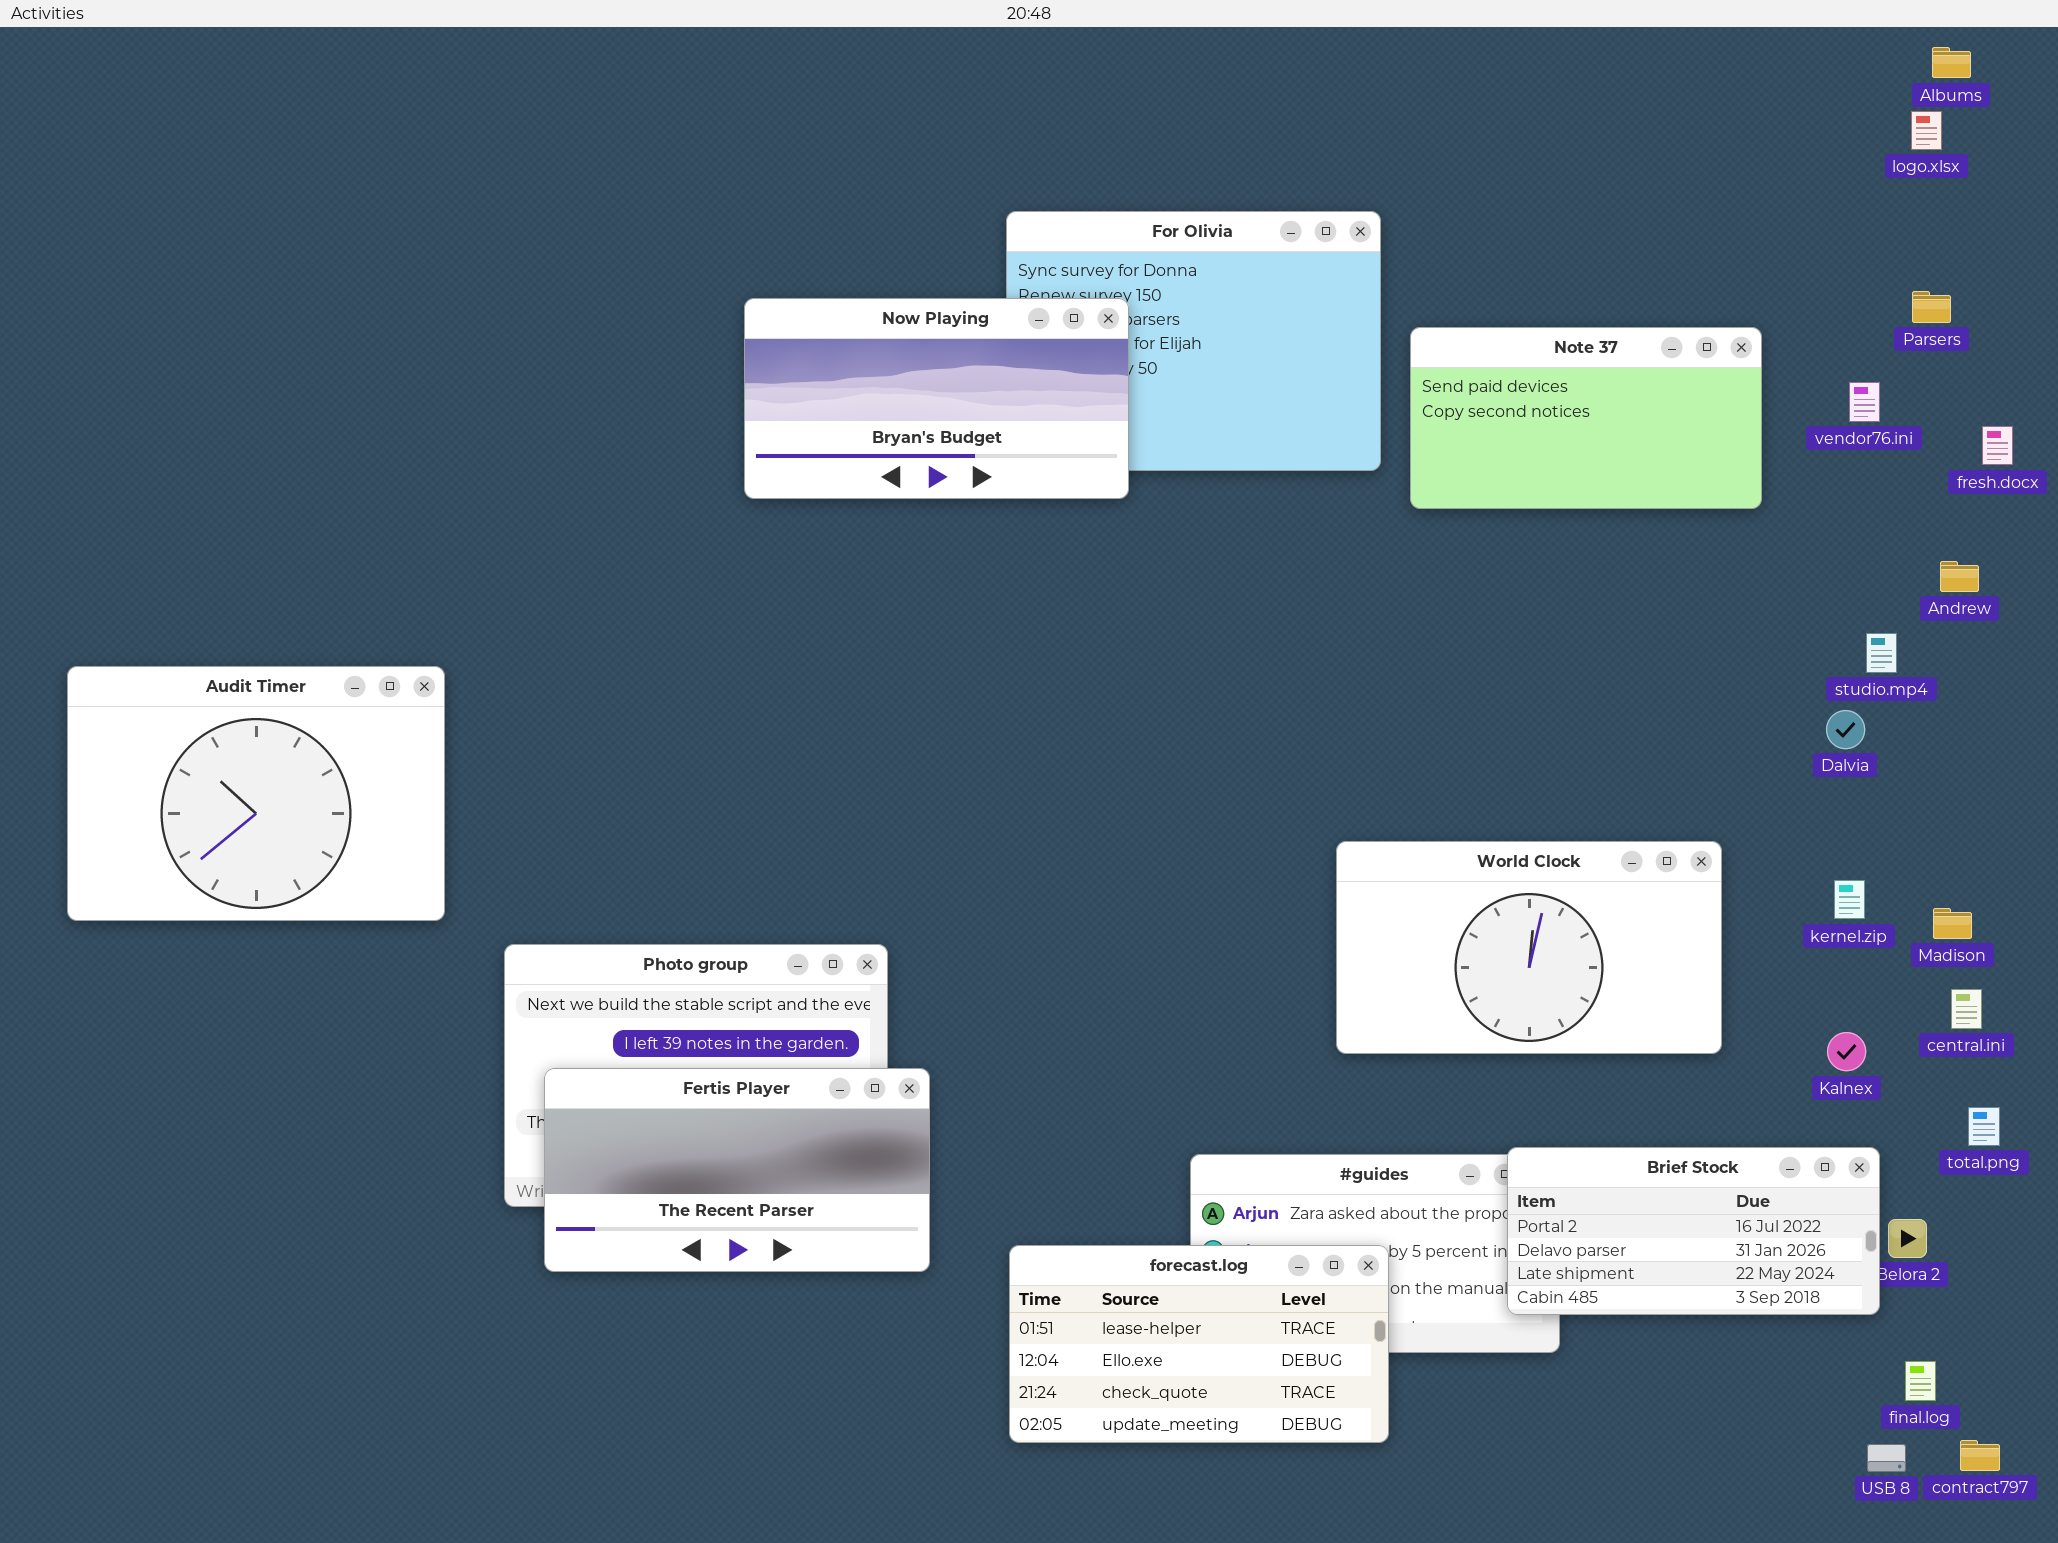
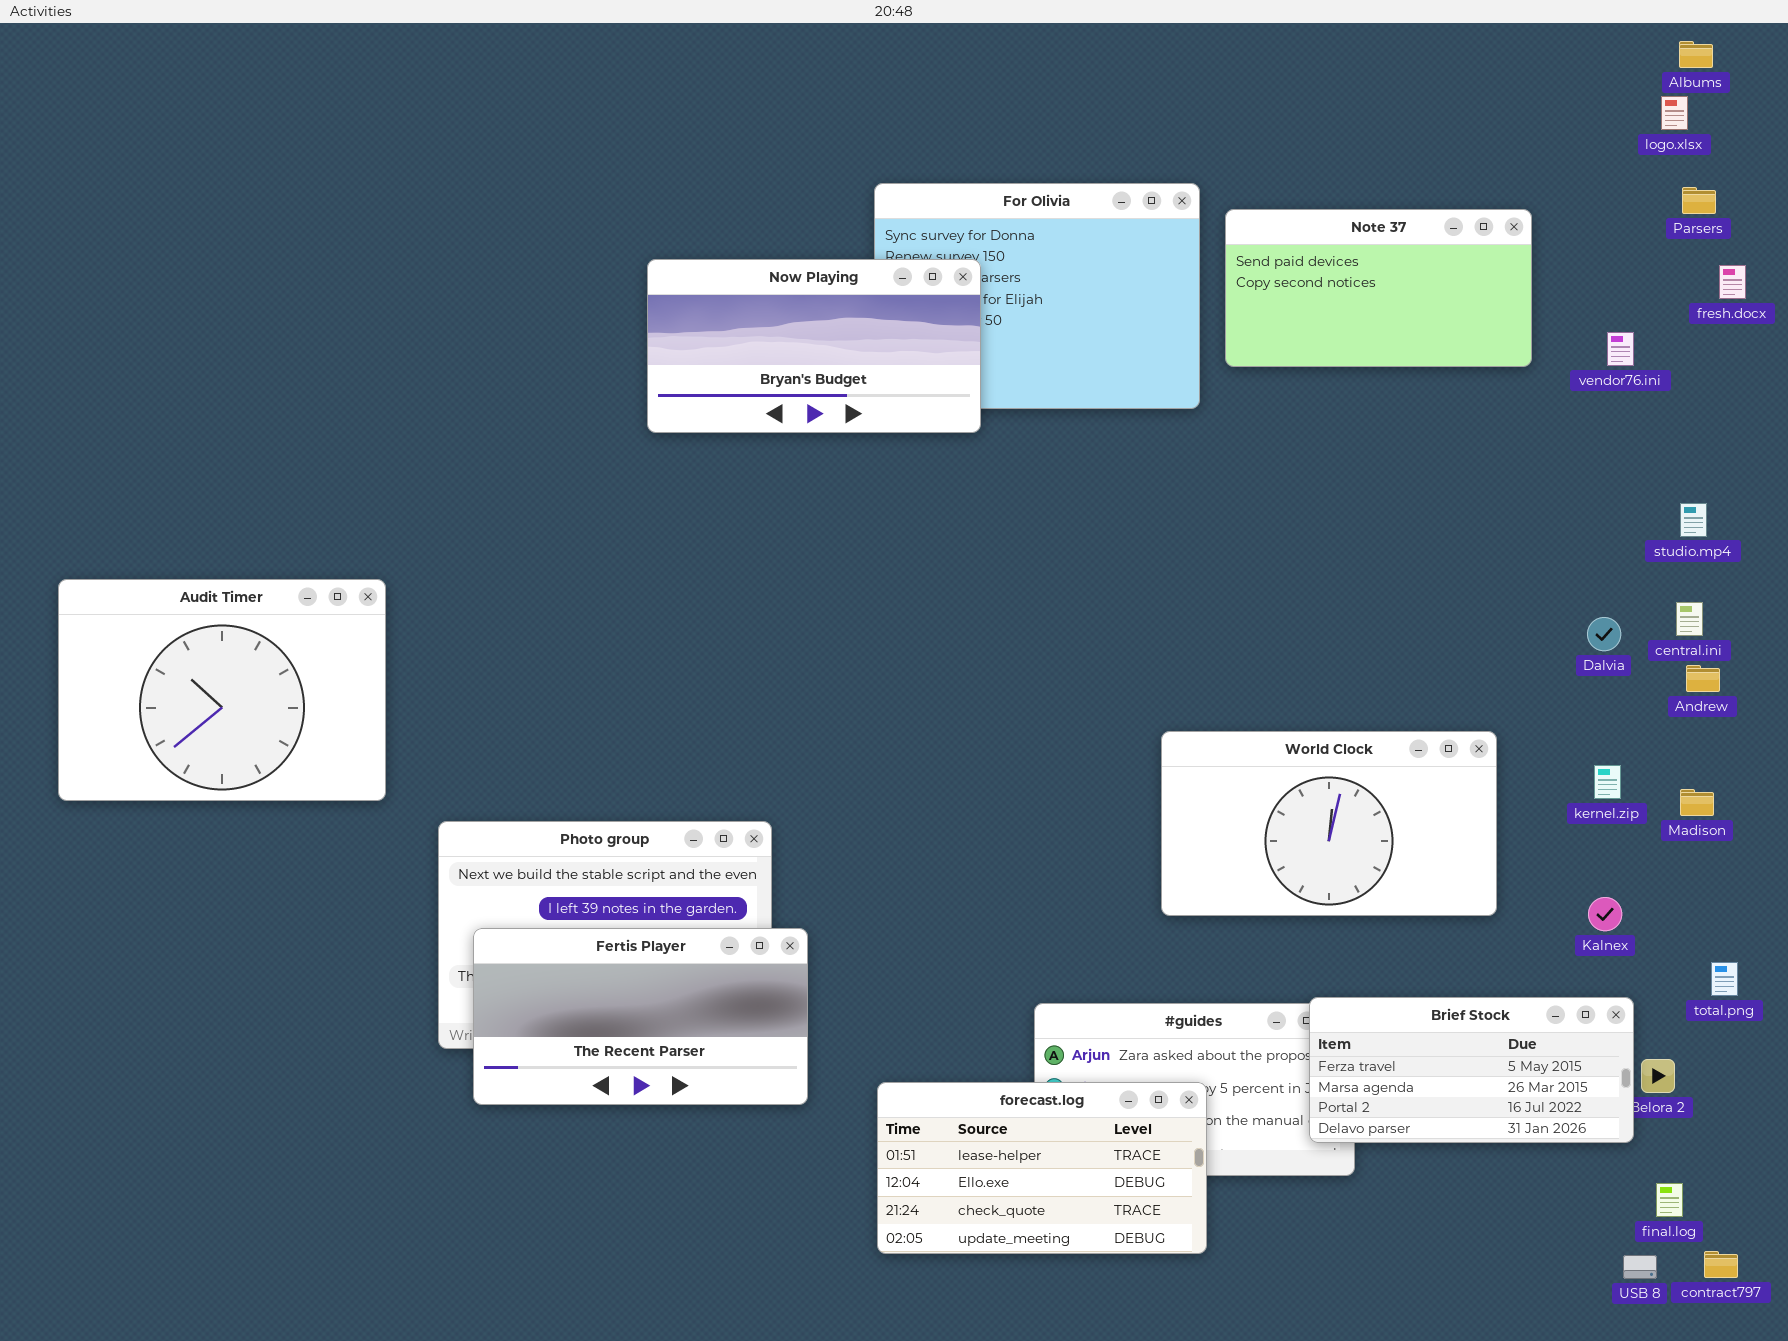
Parsers: [1912,291,1951,323] -> [1682,187,1716,214], moved
Note 37: [1410,327,1762,509] -> [1225,209,1532,367], moved
fresh.docx: [1982,426,2013,465] -> [1719,265,1746,299], moved
Andrew: [1940,561,1979,592] -> [1686,665,1720,692], moved
studio.mp4: [1866,633,1897,673] -> [1680,503,1707,537], moved
central.ini: [1951,989,1982,1029] -> [1676,602,1703,636], moved
Brief Stock: [1507,1147,1880,1315] -> [1309,997,1634,1143], scrolled up 2 rows

